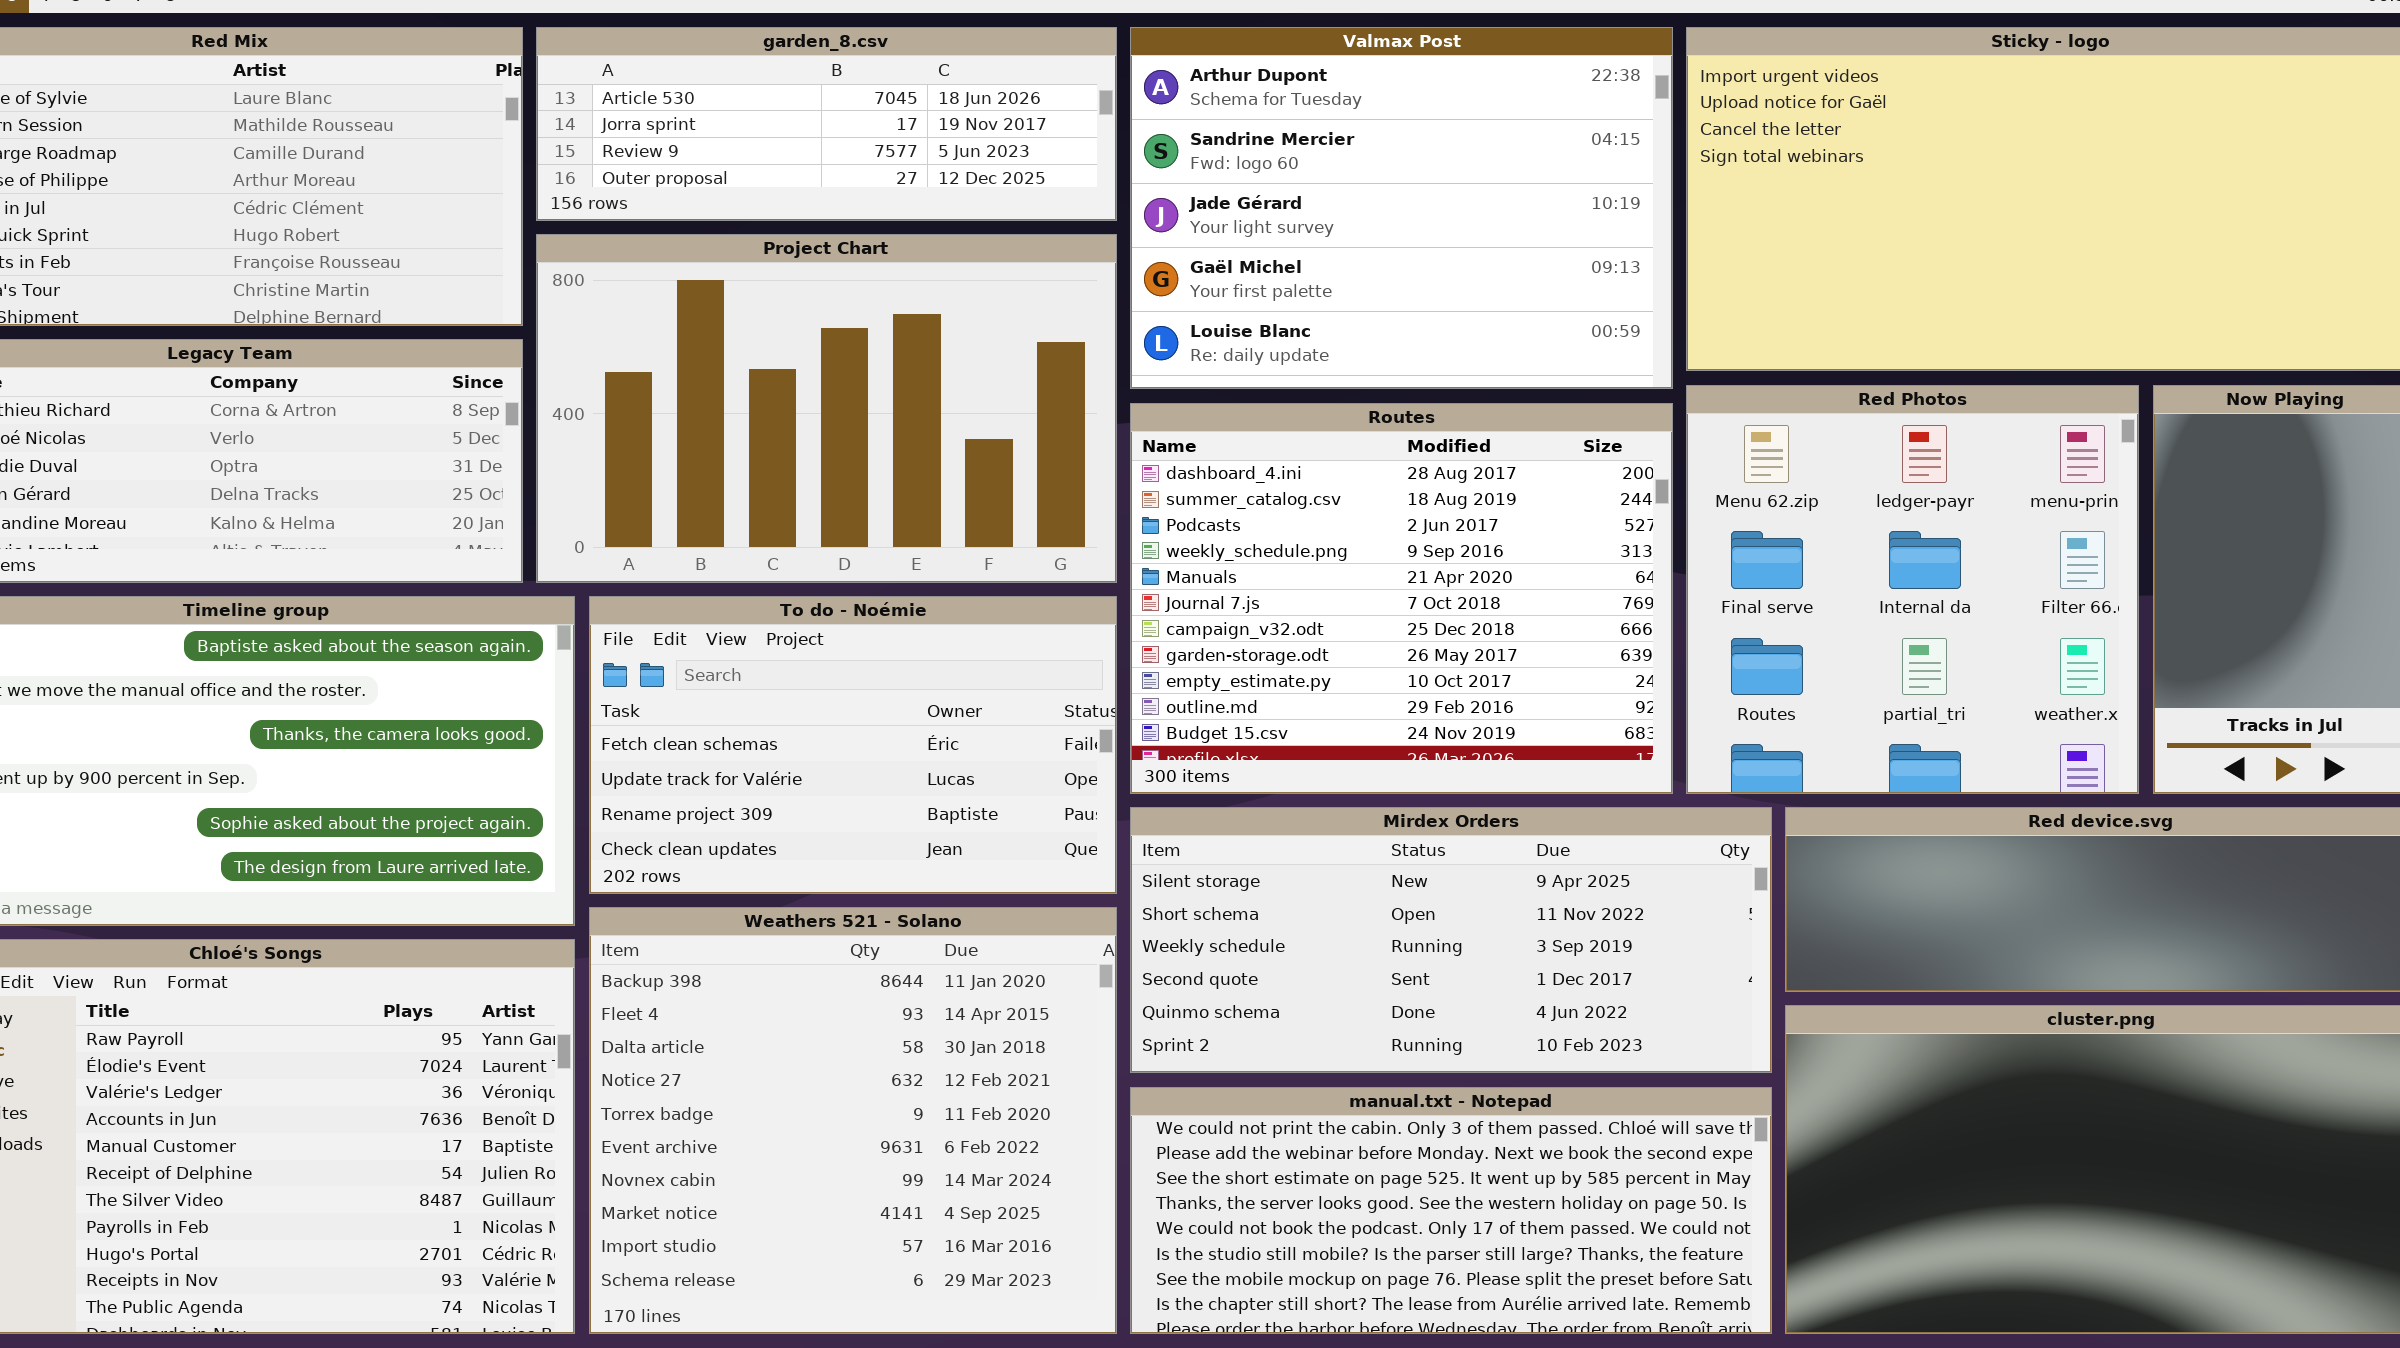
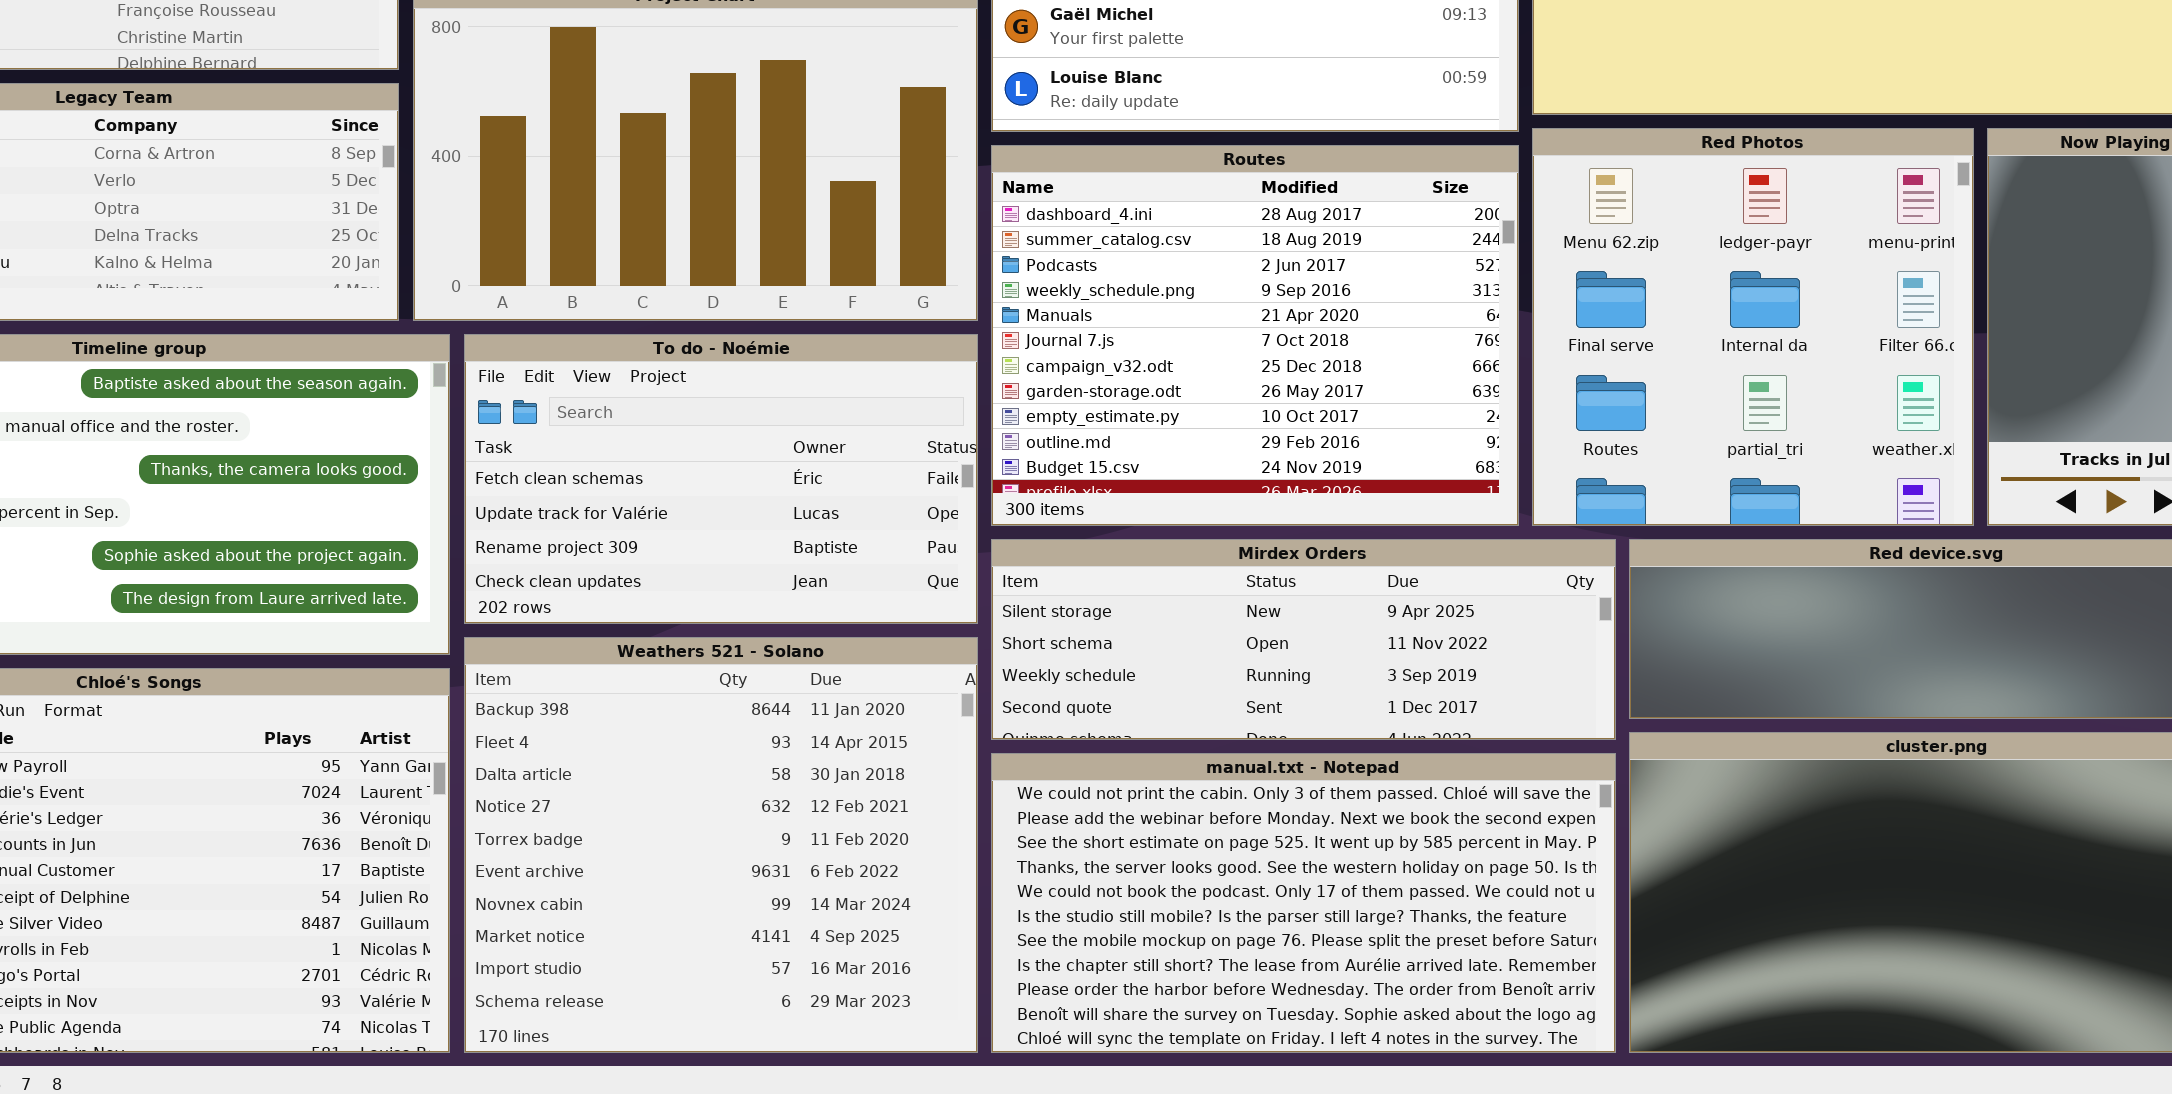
Mirdex Orders: [1130,807,1772,1073] -> [991,539,1616,740], resized
manual.txt - Notepad: [1130,1087,1772,1334] -> [991,753,1616,1053], resized

